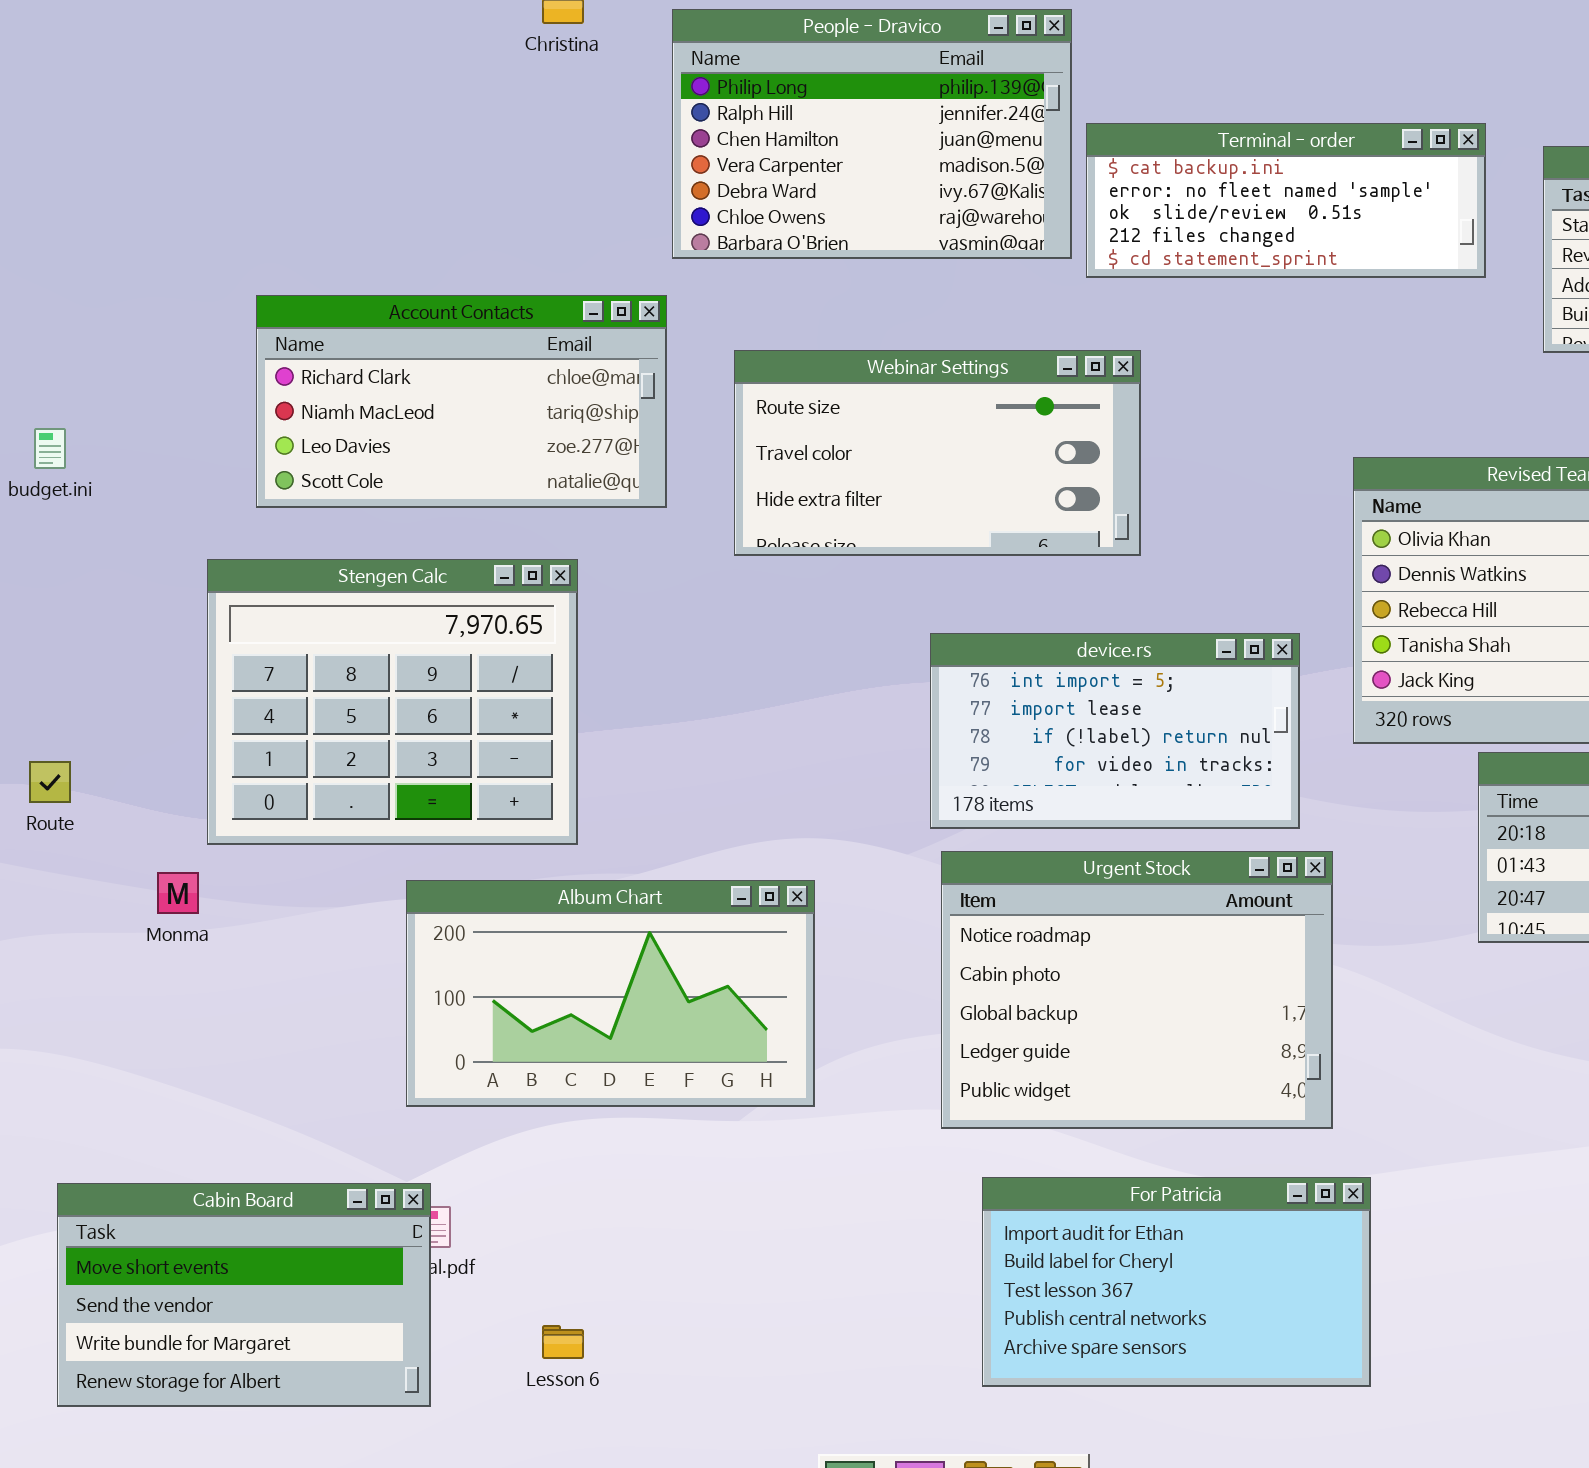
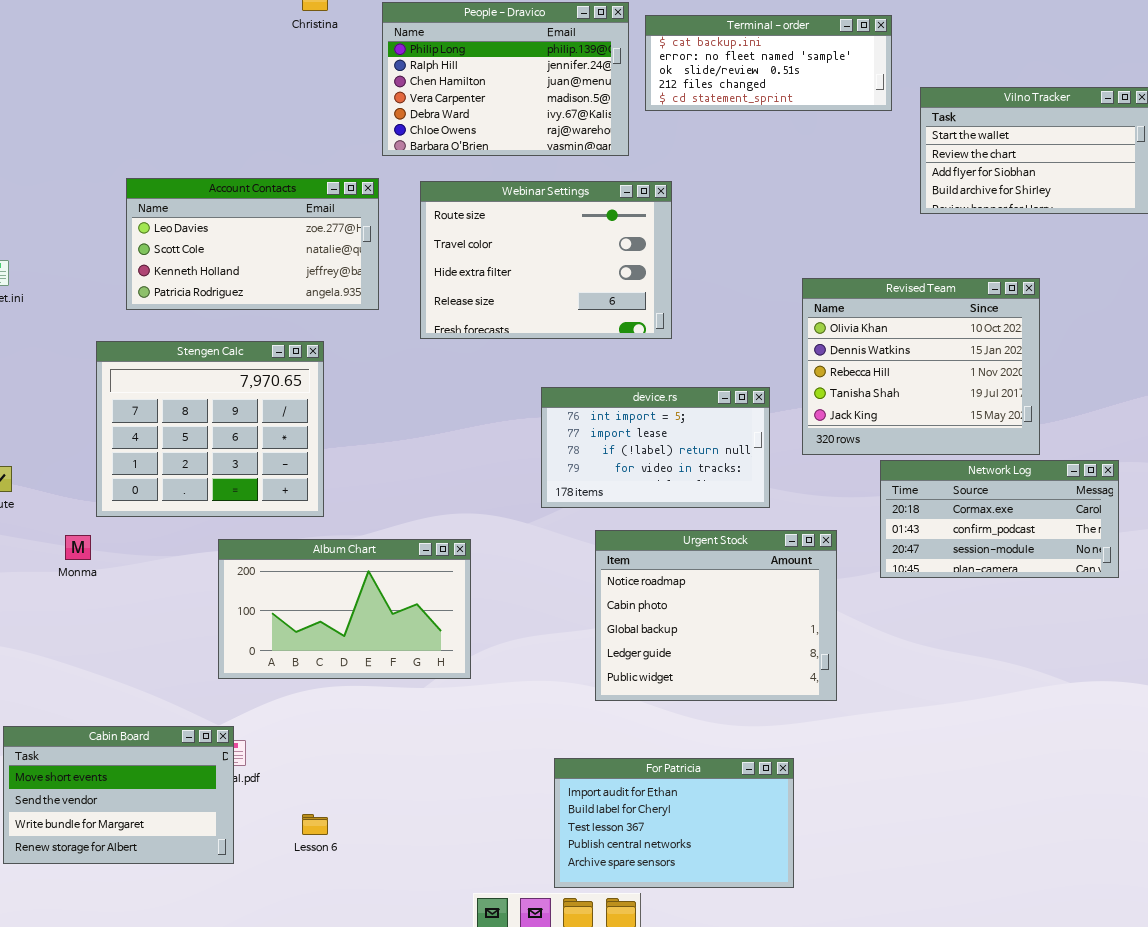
Terminal - order: [1086,123,1486,278] -> [645,15,892,111], moved
Account Contacts: [256,295,667,508] -> [126,178,379,310], scrolled down 2 rows
Webinar Settings: [734,350,1141,556] -> [420,181,672,339], resized
Urgent Stock: [941,851,1333,1129] -> [595,530,837,701], moved
For Patricia: [982,1177,1371,1387] -> [554,758,794,888], moved

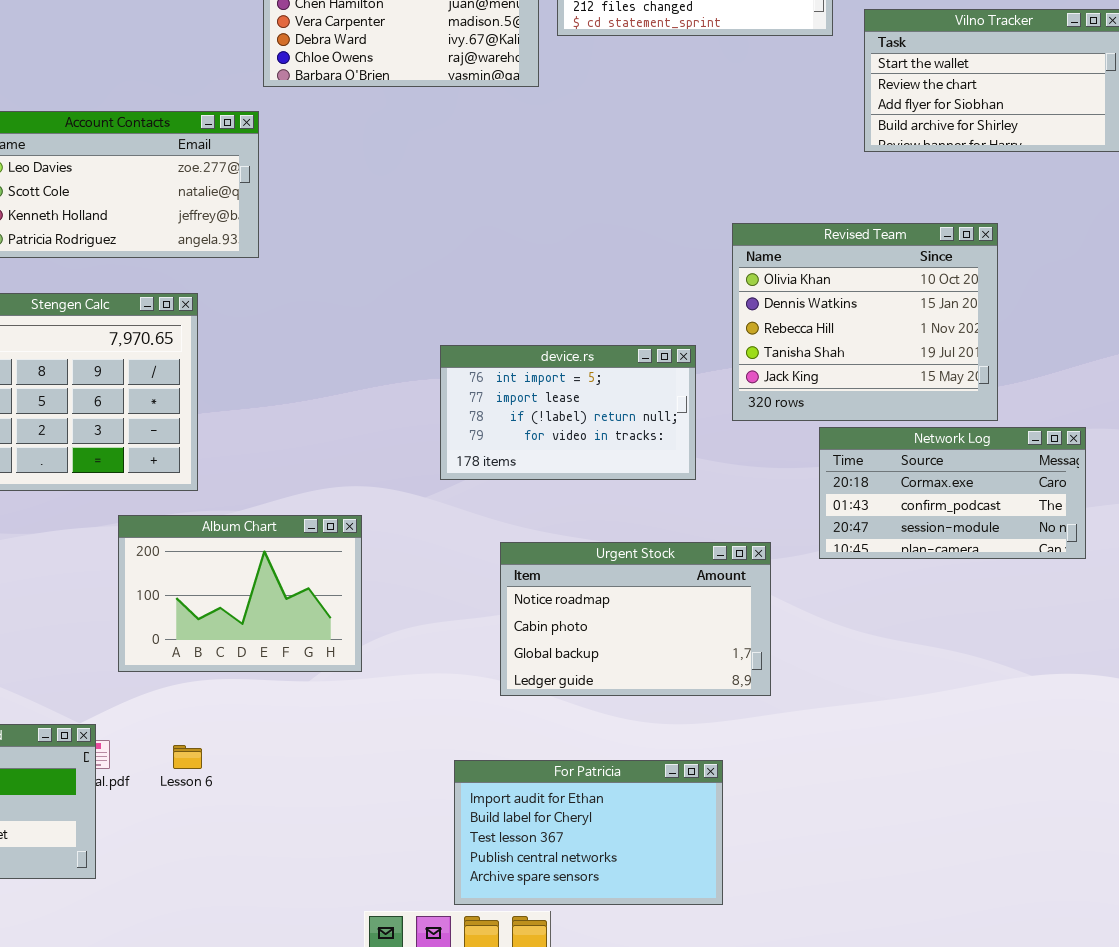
Webinar Settings: [420,181,672,339] -> none, closed
Urgent Stock: [595,530,837,701] -> [500,542,771,696], resized
Album Chart: [218,539,471,679] -> [118,515,362,672], resized
Lesson 6: [302,814,328,835] -> [173,745,202,769], moved

